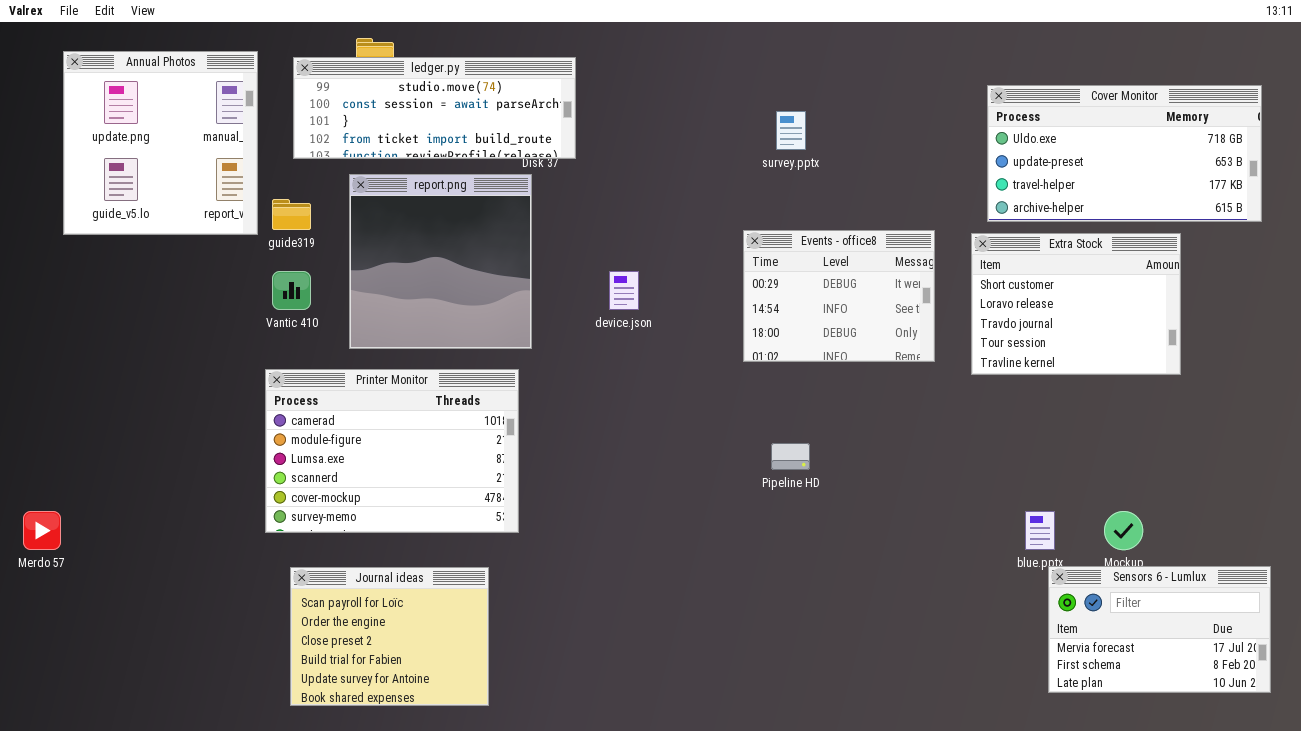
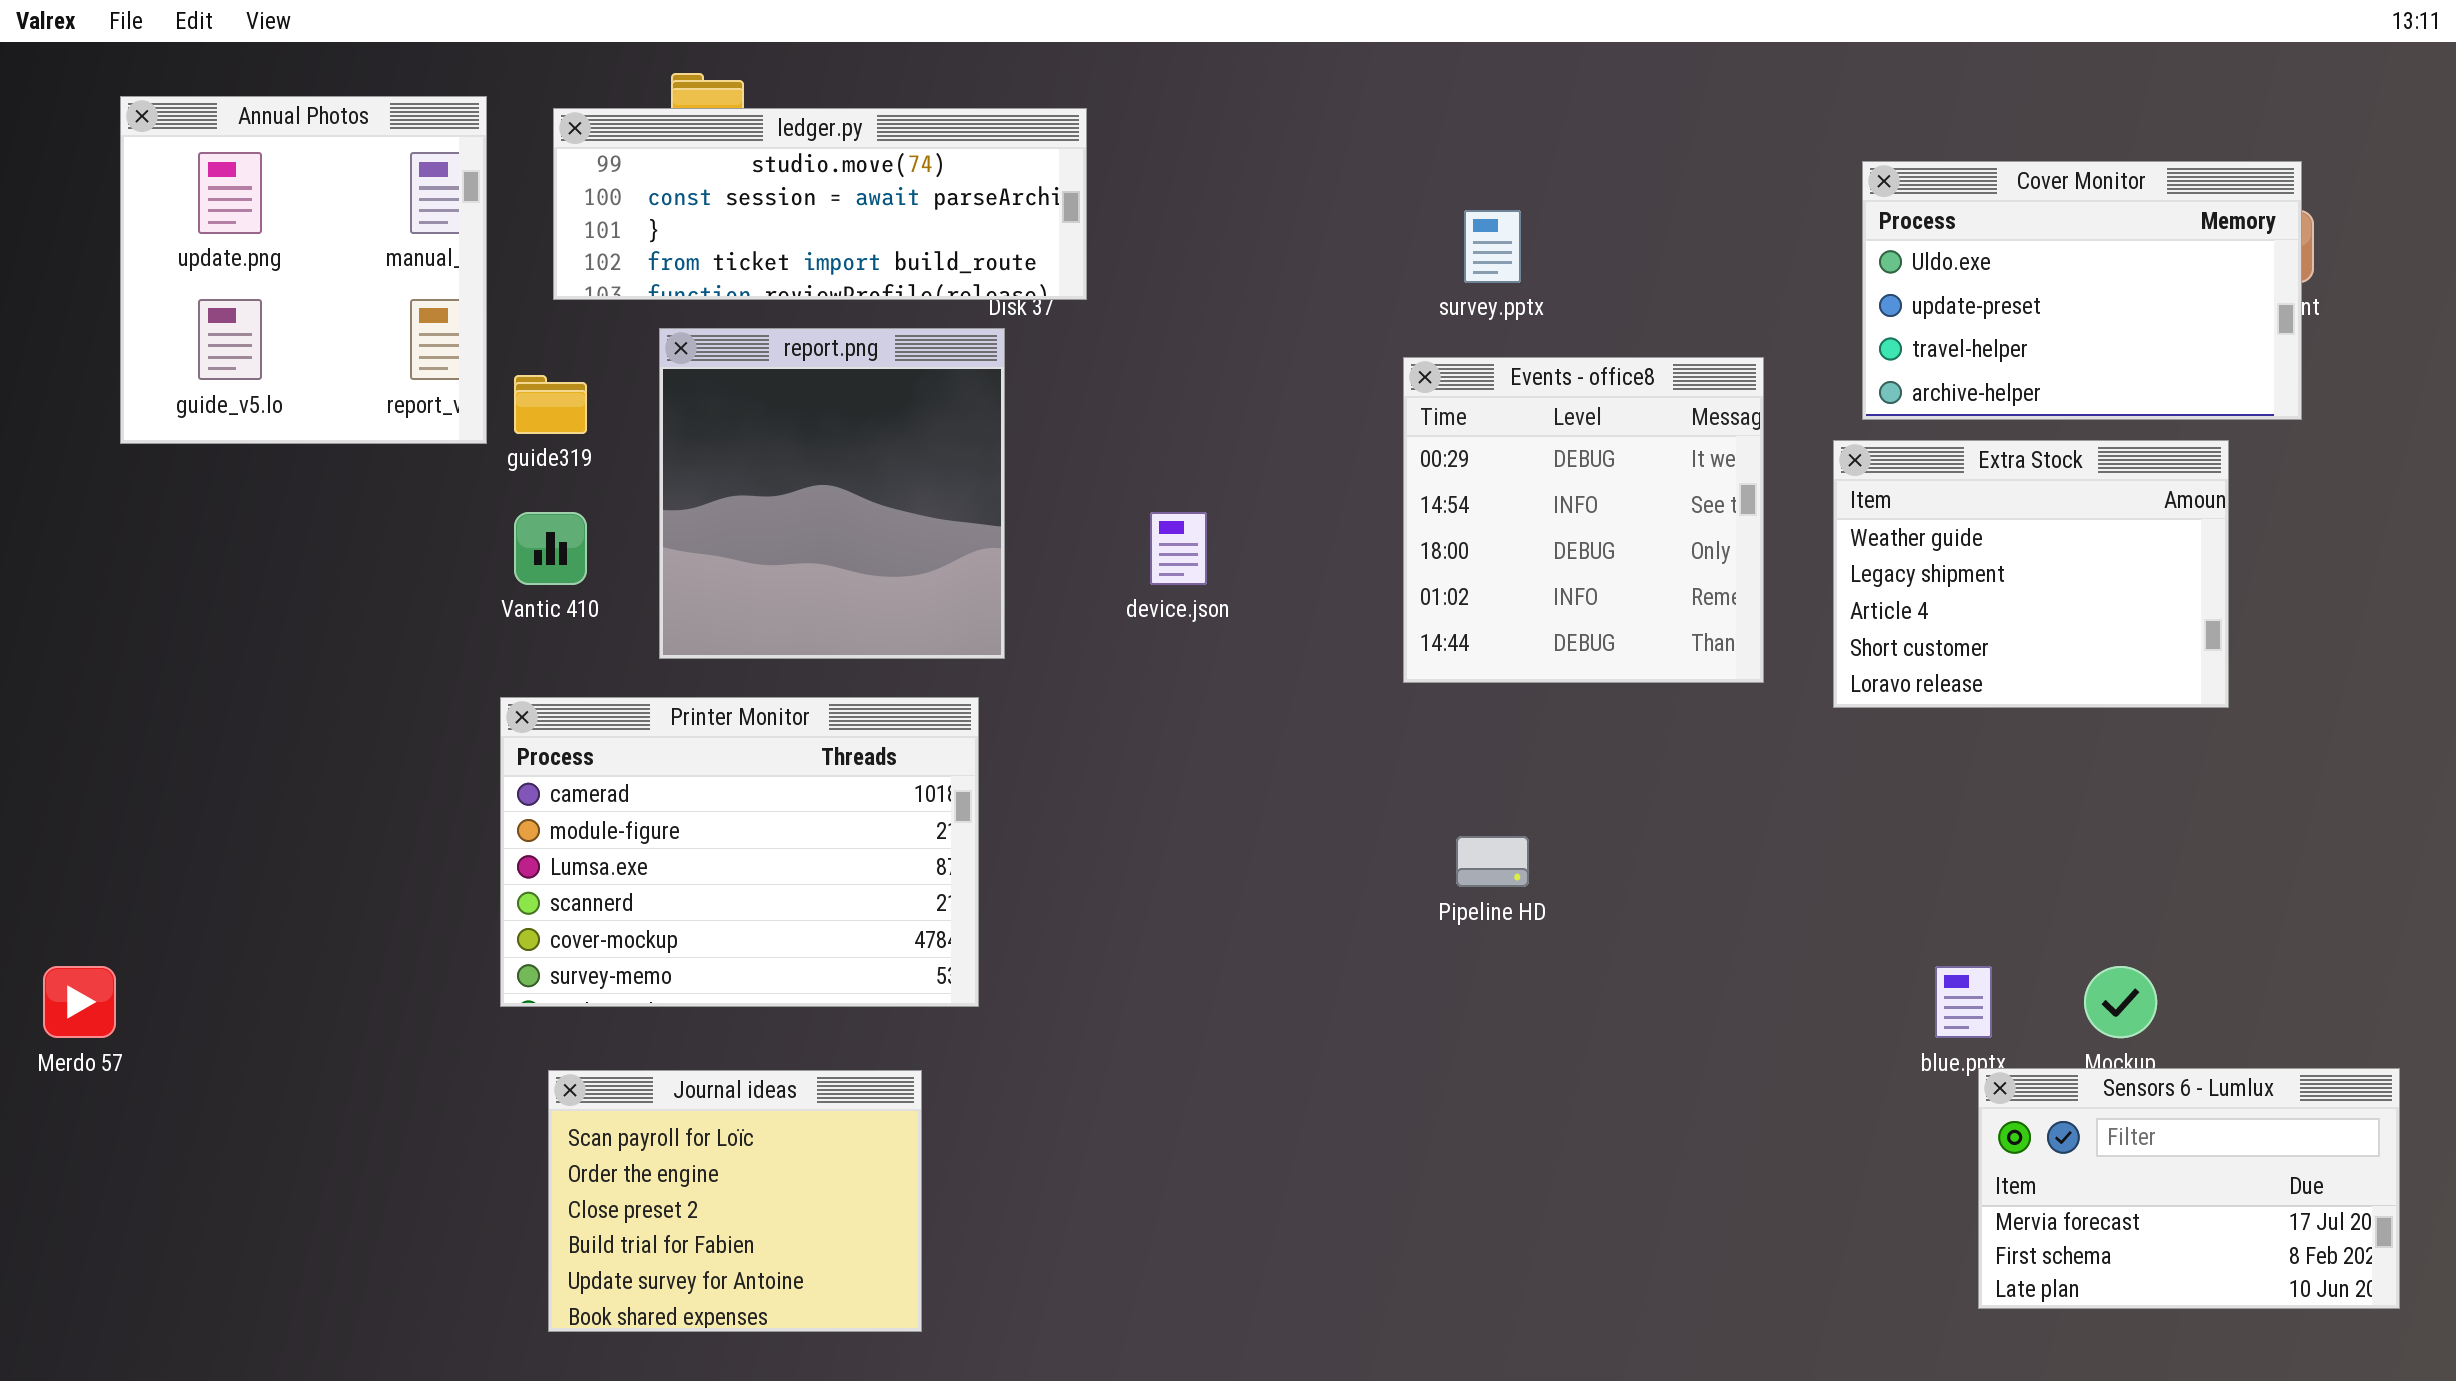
Cover Monitor: [987,85,1262,222] -> [1862,161,2302,420], resized
Events - office8: [743,230,935,362] -> [1403,357,1764,683], resized
Extra Stock: [971,233,1181,375] -> [1833,440,2229,708], scrolled up 3 rows

